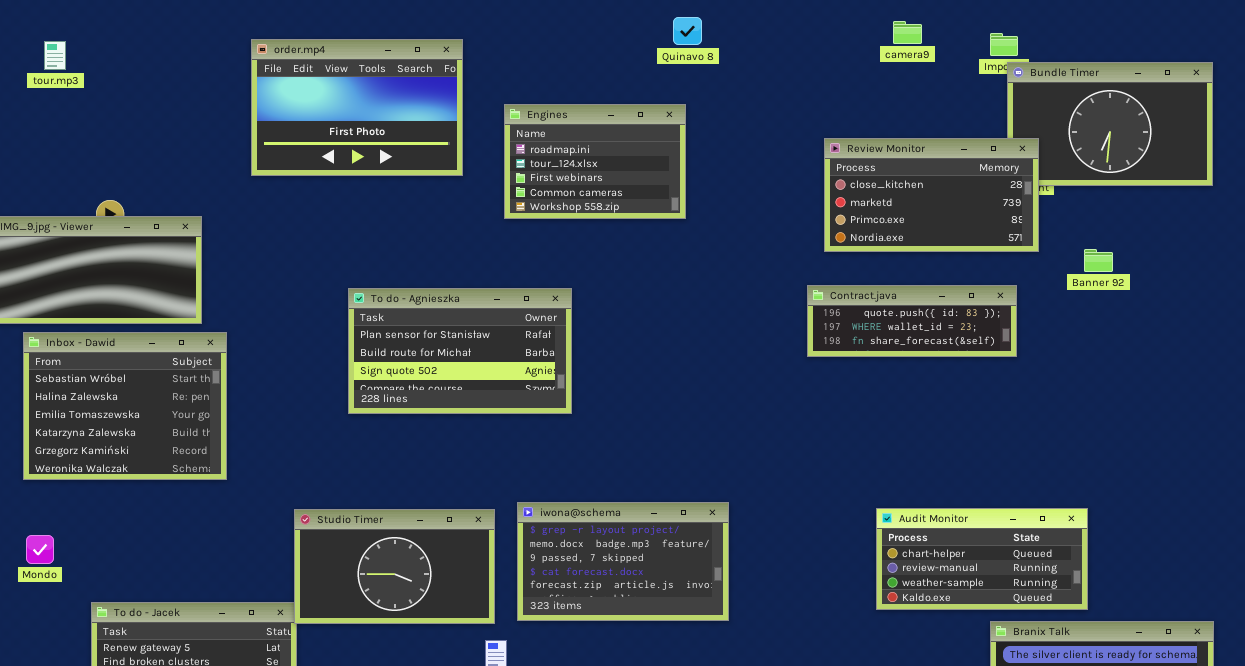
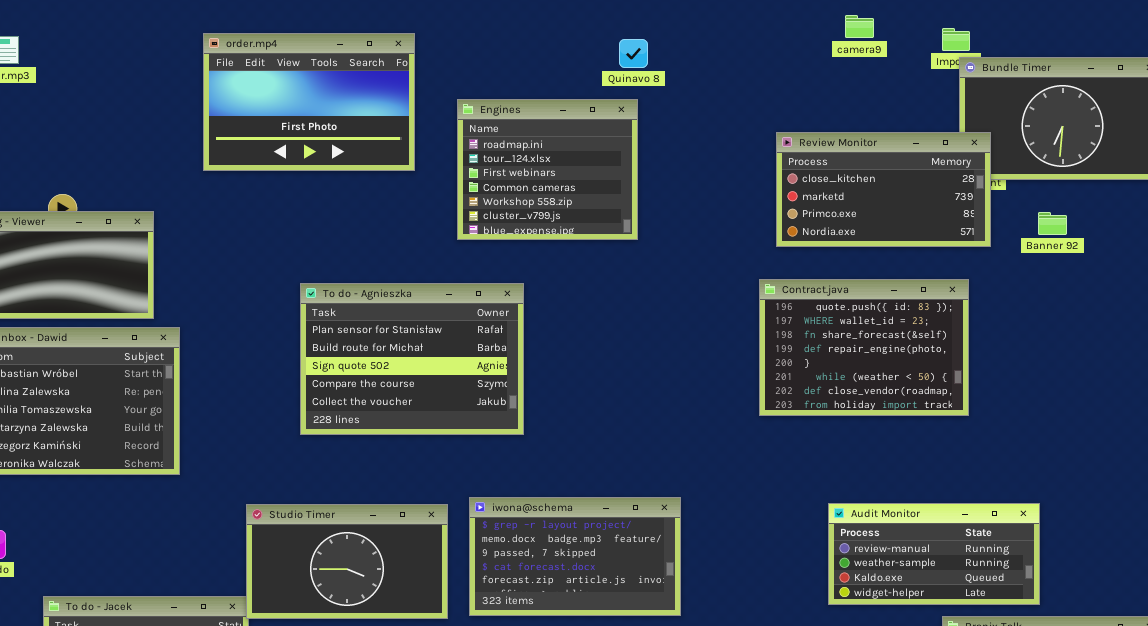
Quinavo 8: [673,17,702,45] -> [619,39,648,68], moved
Engines: [504,104,686,219] -> [457,99,638,240], resized
Banner 92: [1084,249,1113,272] -> [1038,212,1067,235], moved
Contract.java: [807,285,1017,357] -> [759,279,969,416], resized
To do - Agnieszka: [348,288,572,414] -> [300,283,524,435], resized
Audit Monitor: [876,508,1088,610] -> [828,503,1040,605], scrolled down 1 row

